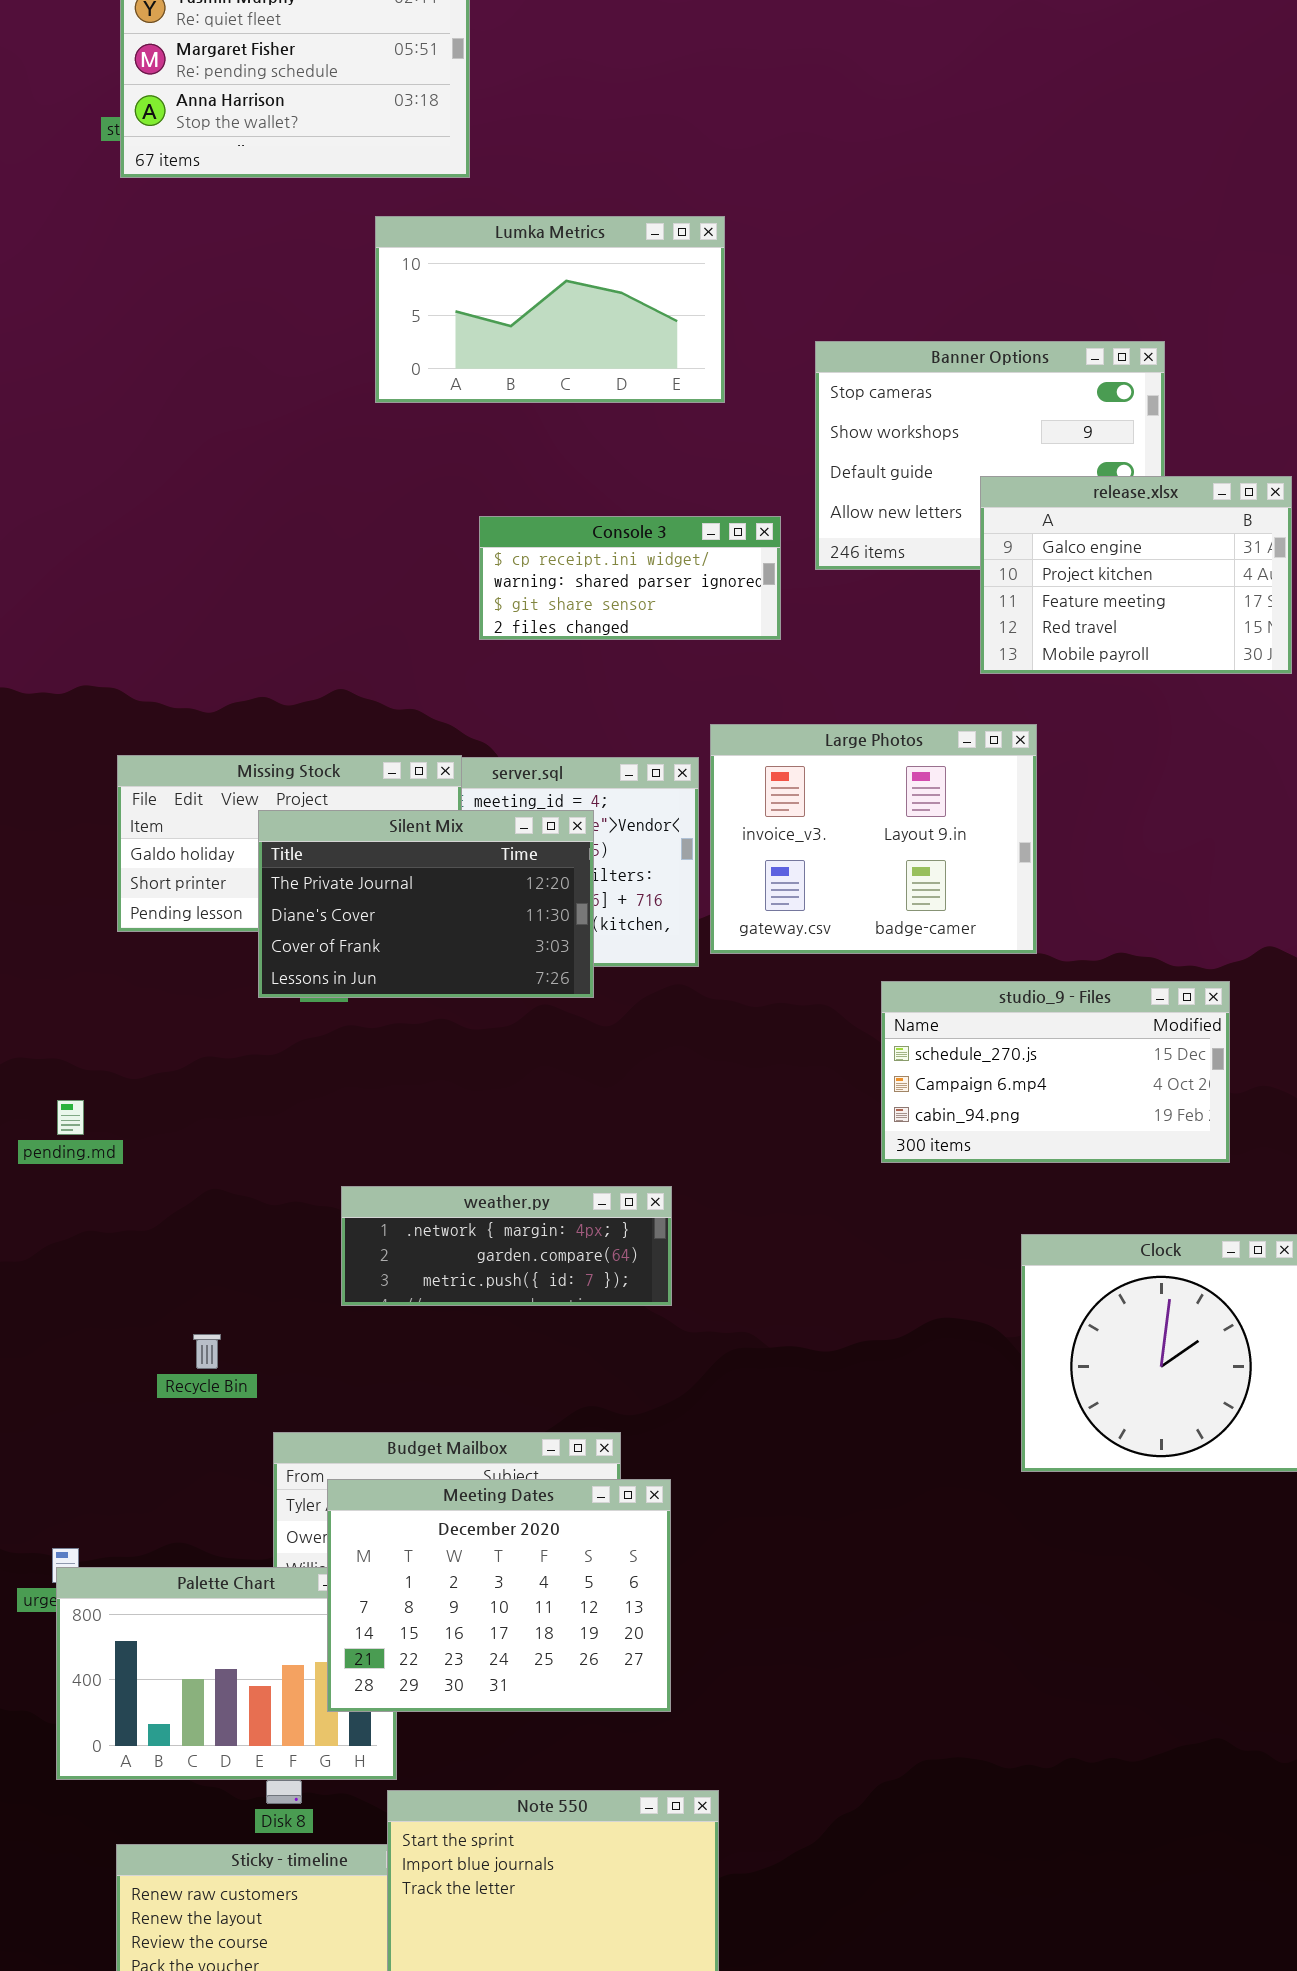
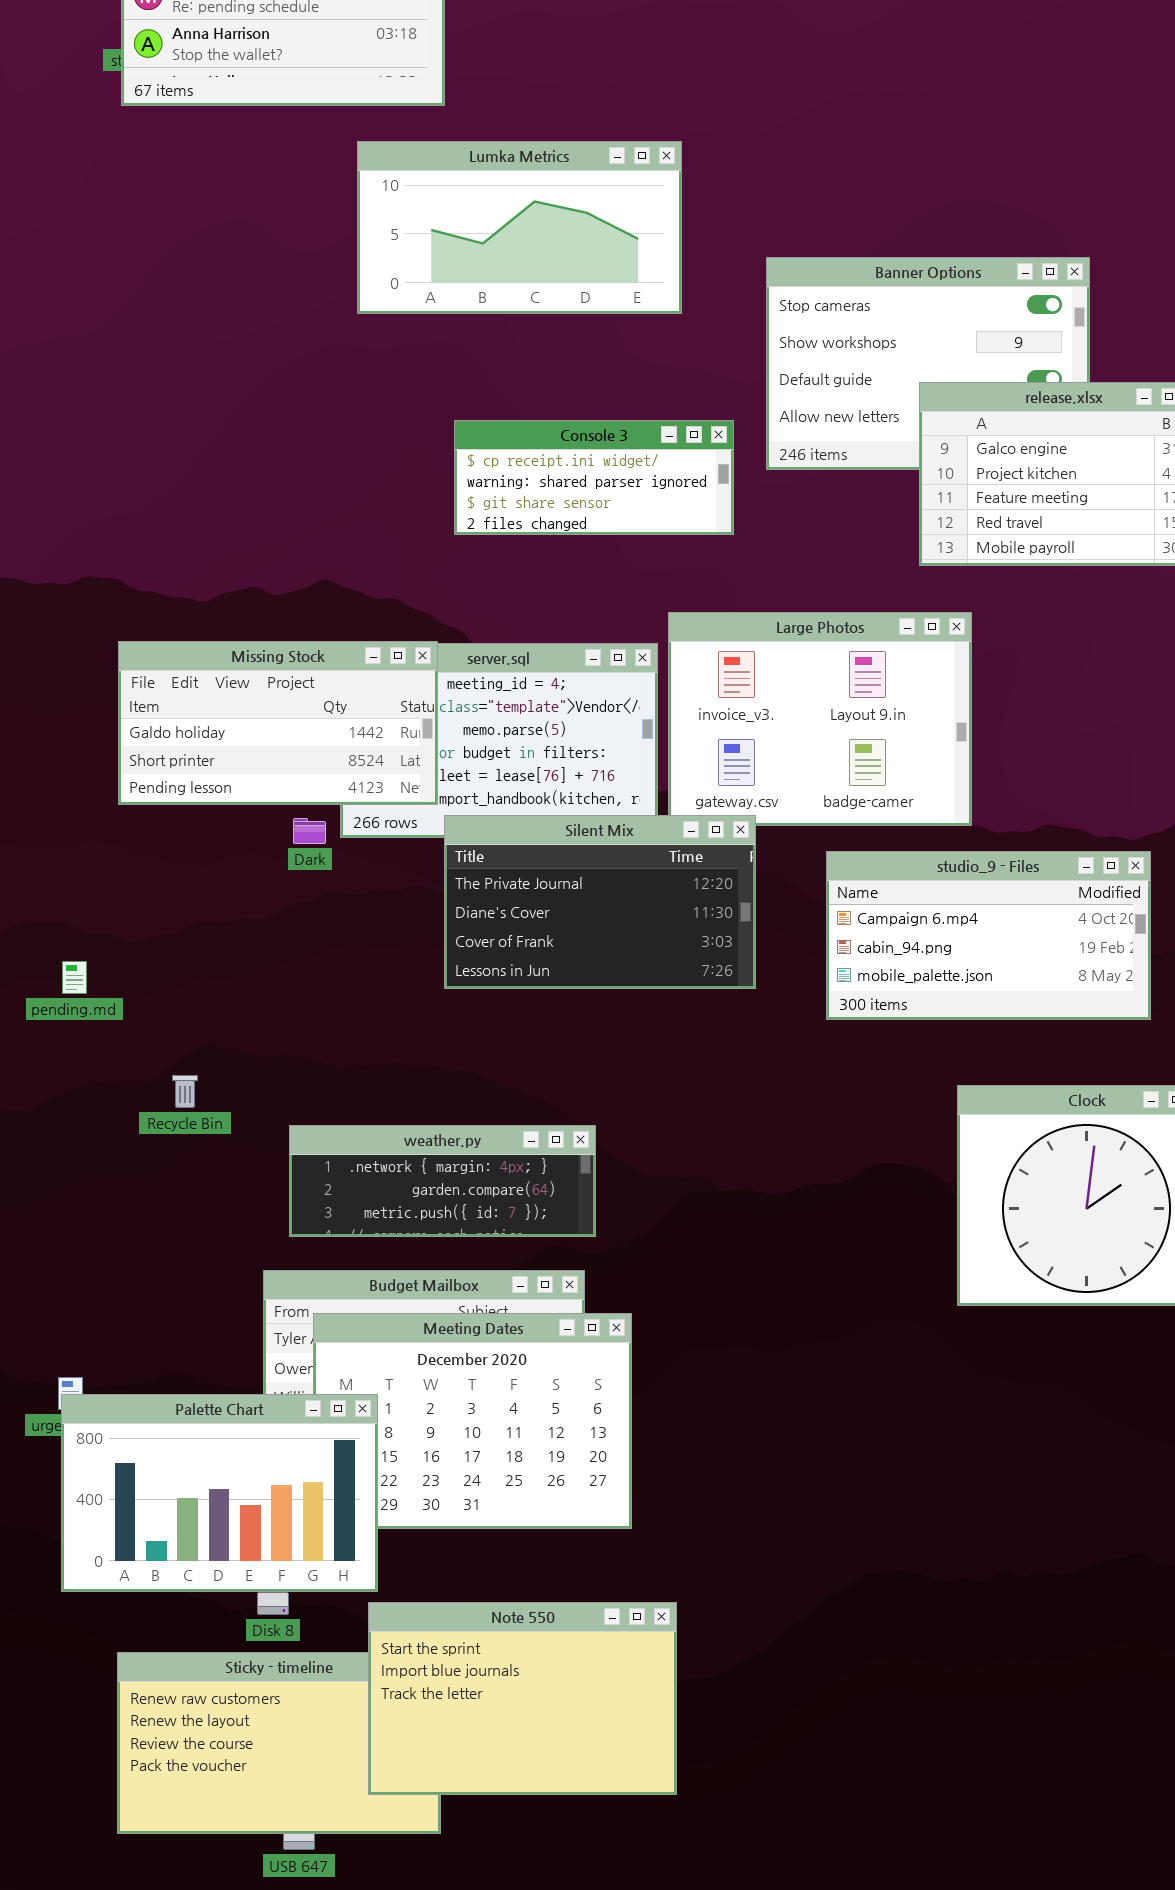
Silent Mix: [258,810,594,998] -> [444,815,756,989], moved
studio_9 - Files: [881,981,1230,1163] -> [826,851,1151,1020], scrolled down 1 row
weather.py: [341,1186,672,1306] -> [289,1125,596,1237], moved
Recycle Bin: [193,1334,221,1369] -> [172,1075,198,1108], moved
Palette Chart: [56,1567,397,1780] -> [61,1394,378,1592], raised

